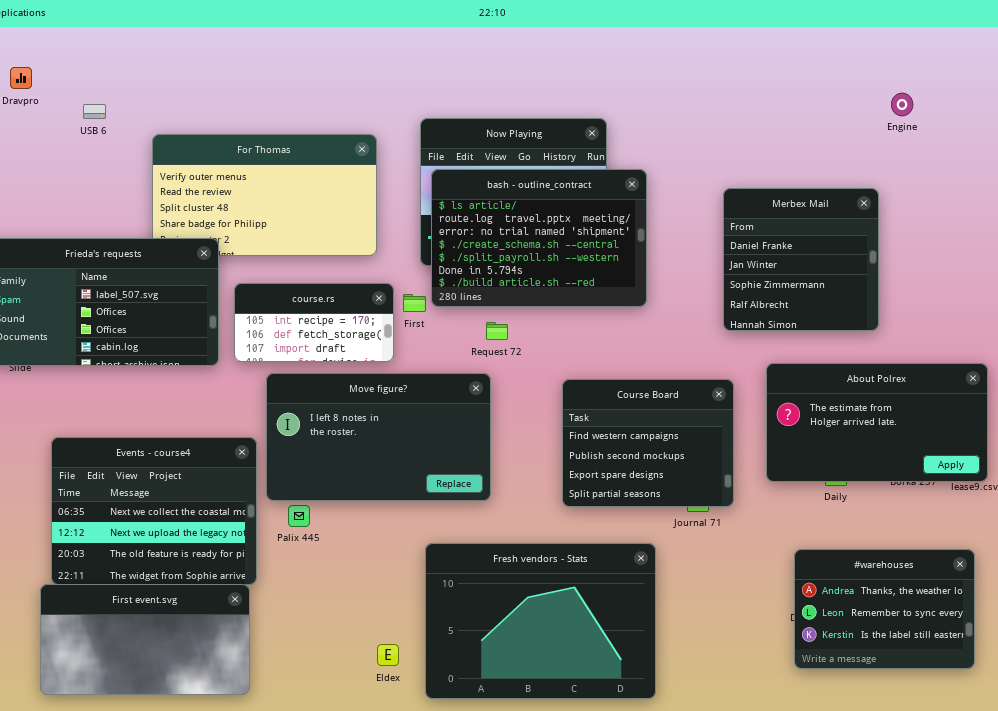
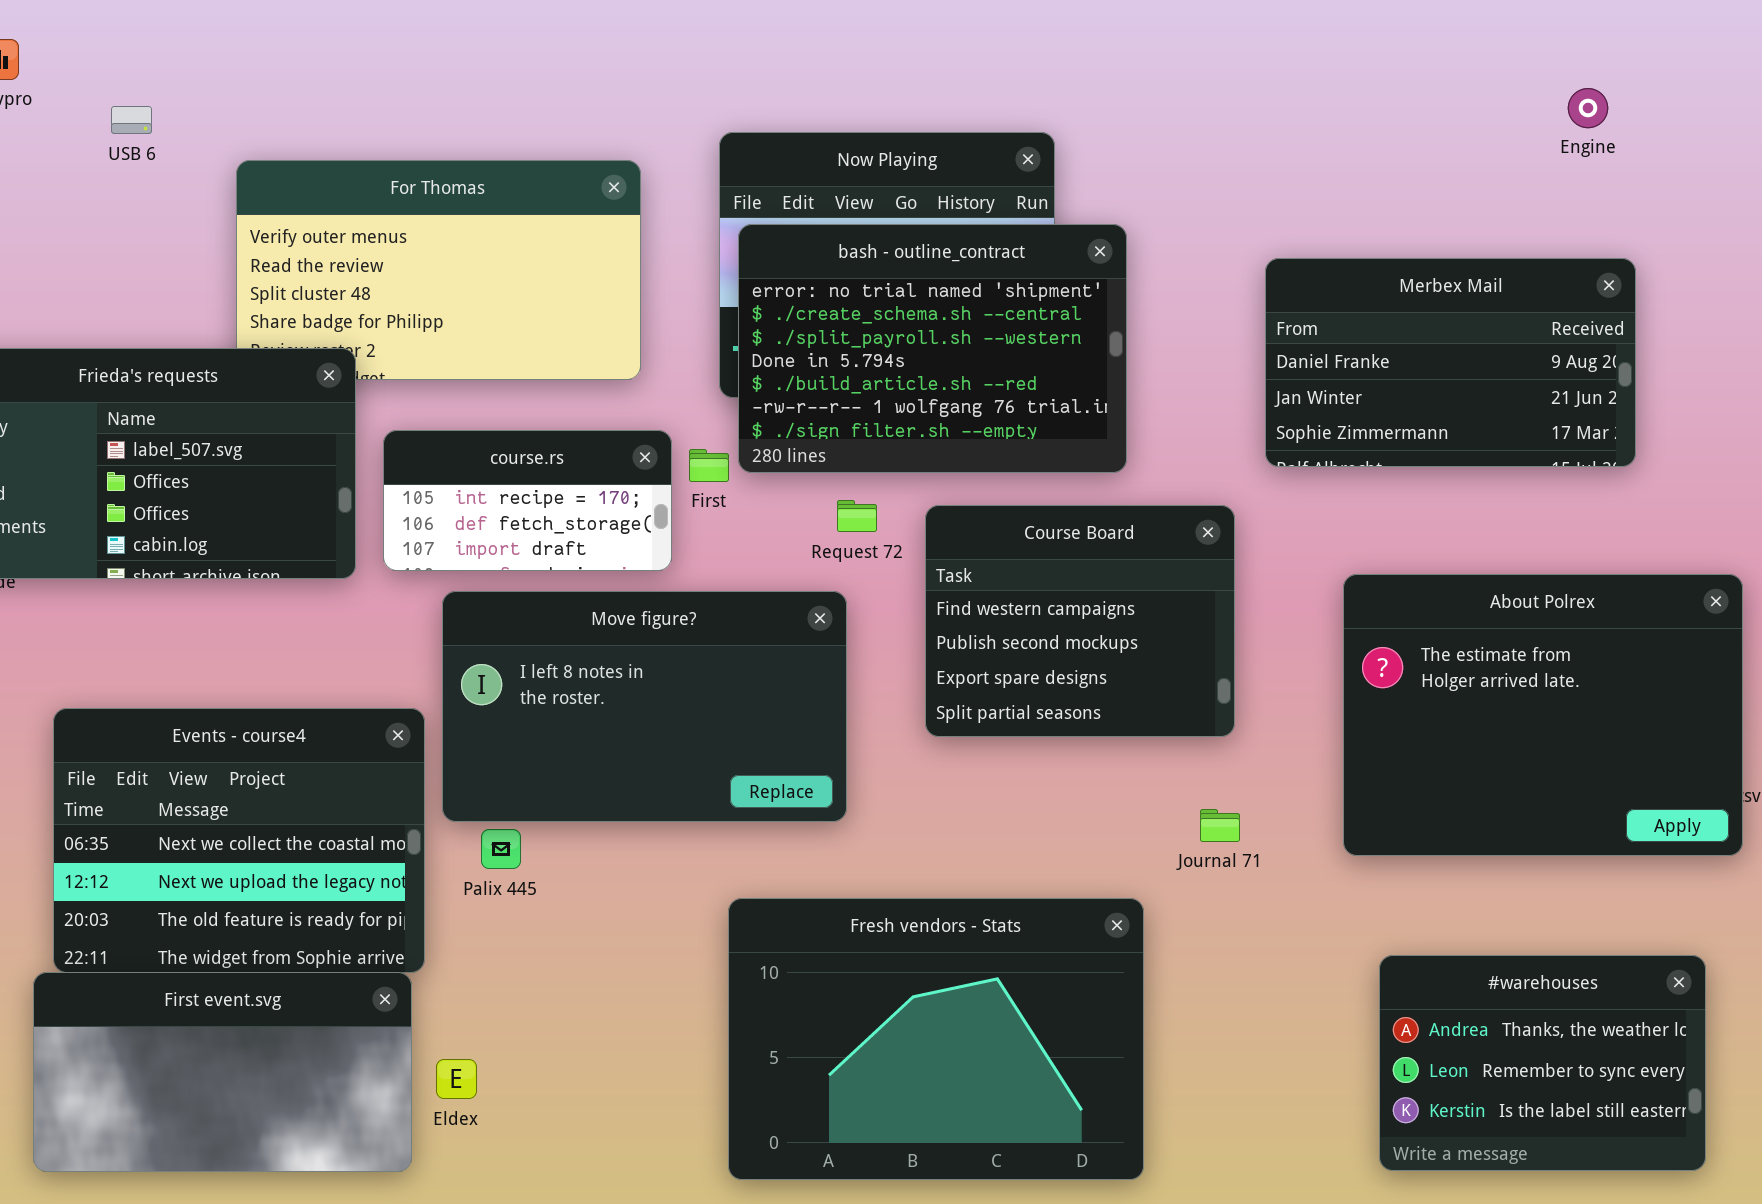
bash - outline_contract: [431,169,647,307] -> [738,224,1127,473], scrolled down 2 rows
Merbex Mail: [723,188,879,331] -> [1265,258,1636,467], resized
About Polrex: [766,363,988,482] -> [1343,574,1743,856], resized
Course Board: [562,379,734,507] -> [925,505,1235,737], moved
#warehouses: [794,549,975,669] -> [1379,955,1706,1171], moved
Eldex: [377,644,399,666] -> [436,1059,477,1099], moved

